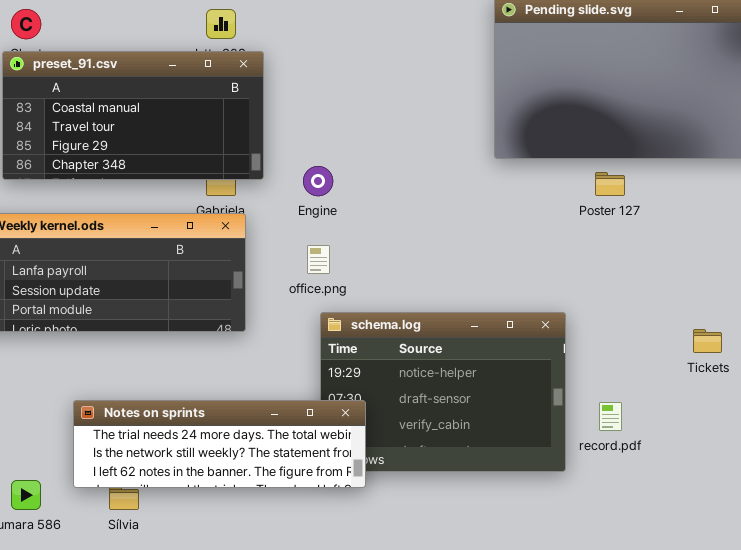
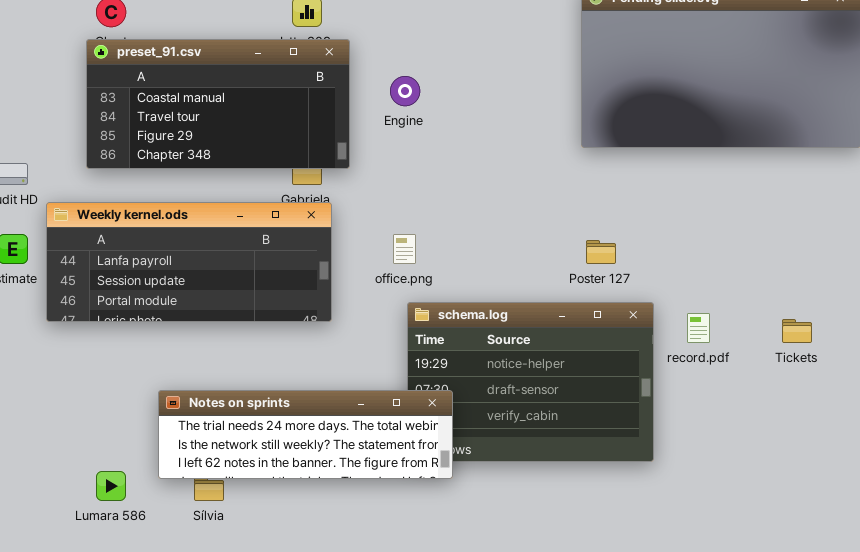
Engine: [303,166,333,196] -> [390,76,420,106], moved
Poster 127: [595,172,625,196] -> [586,240,616,264], moved
record.pdf: [599,402,622,431] -> [687,313,710,343], moved

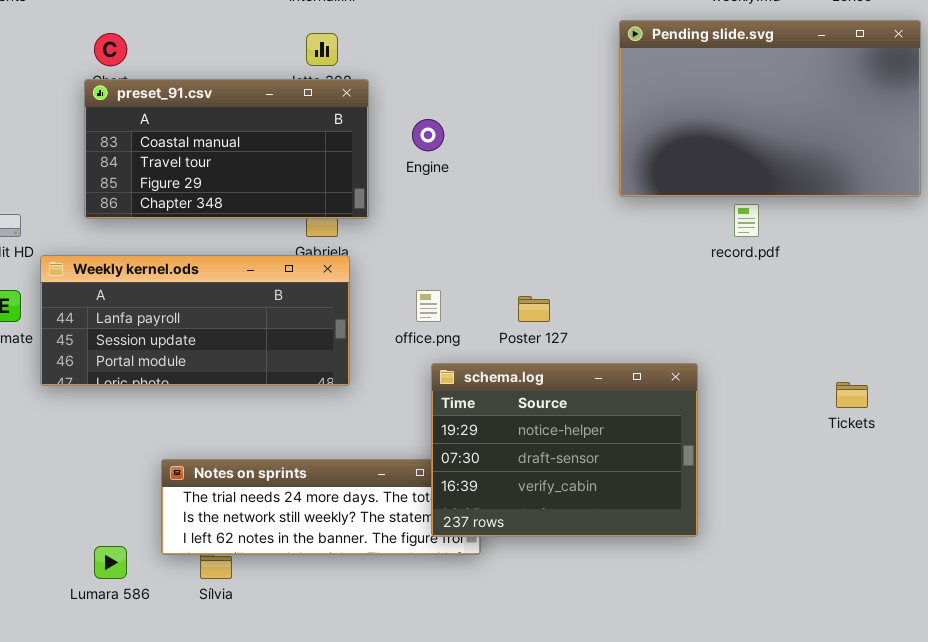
Poster 127: [586,240,616,264] -> [518,296,550,322], moved
schema.log: [407,302,654,462] -> [431,363,698,537], raised
record.pdf: [687,313,710,343] -> [734,204,759,237], moved

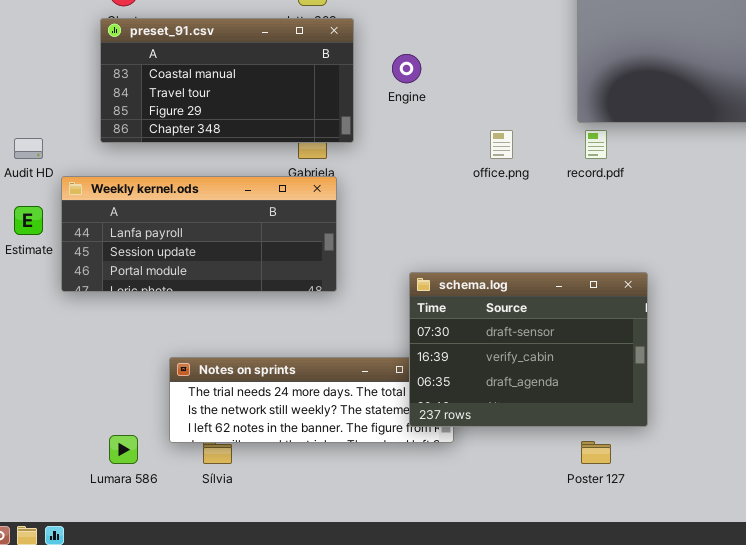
record.pdf: [734,204,759,237] -> [585,130,607,159], moved
office.png: [416,290,441,322] -> [490,130,513,159], moved
Poster 127: [518,296,550,322] -> [581,441,611,464], moved
schema.log: [431,363,698,537] -> [409,272,648,427], scrolled down 1 row

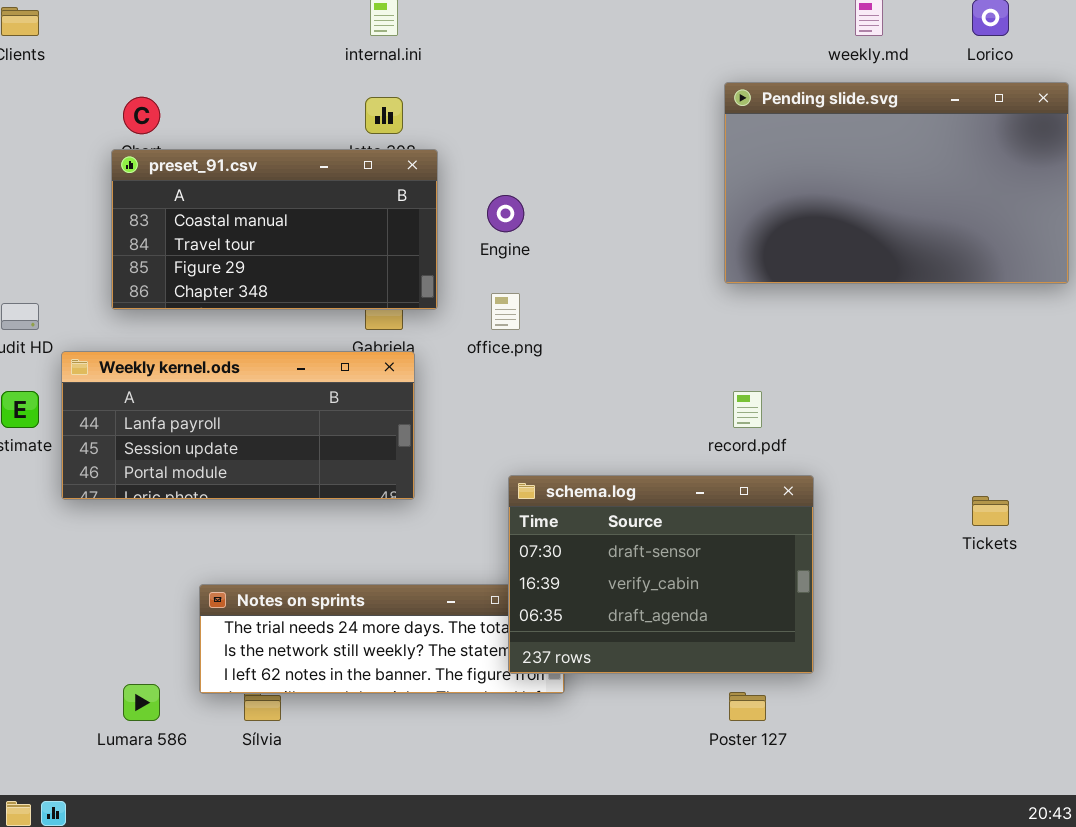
office.png: [490,130,513,159] -> [491,293,520,330], moved
record.pdf: [585,130,607,159] -> [733,391,762,428], moved

